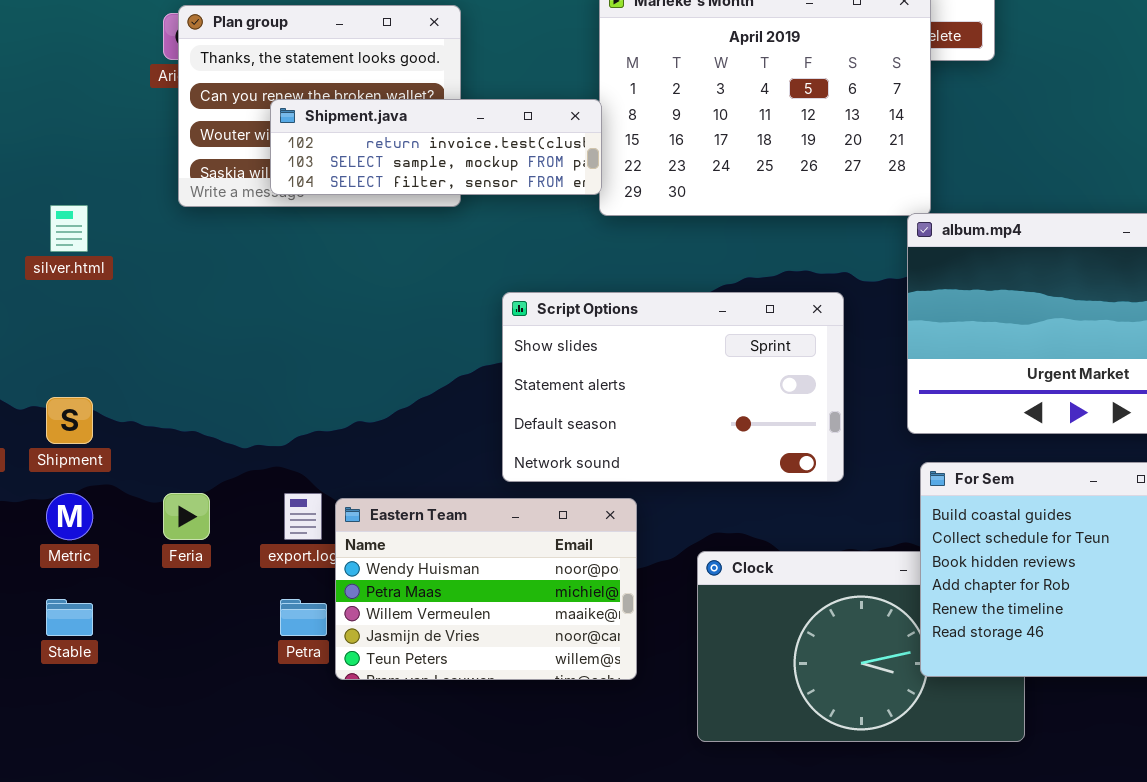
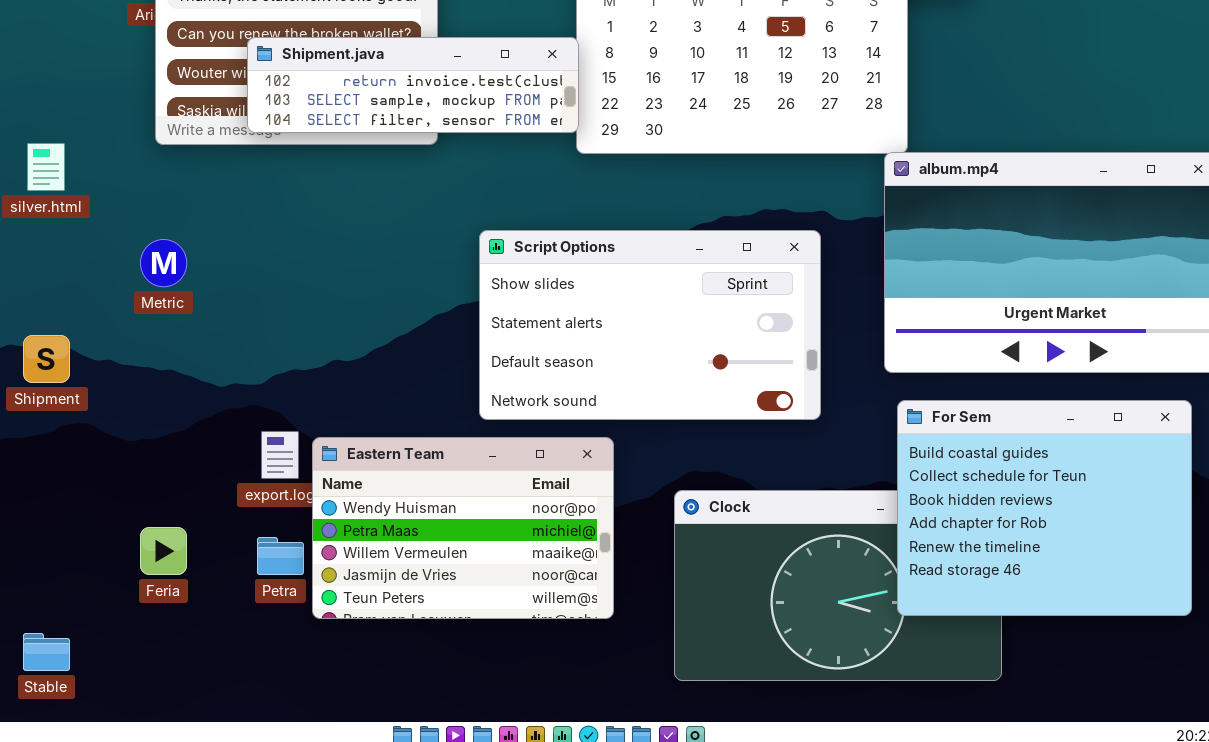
Metric: [46,493,93,540] -> [140,239,187,287], moved
Feria: [163,493,210,540] -> [140,527,187,575], moved
Stable: [46,599,93,636] -> [23,633,70,671], moved

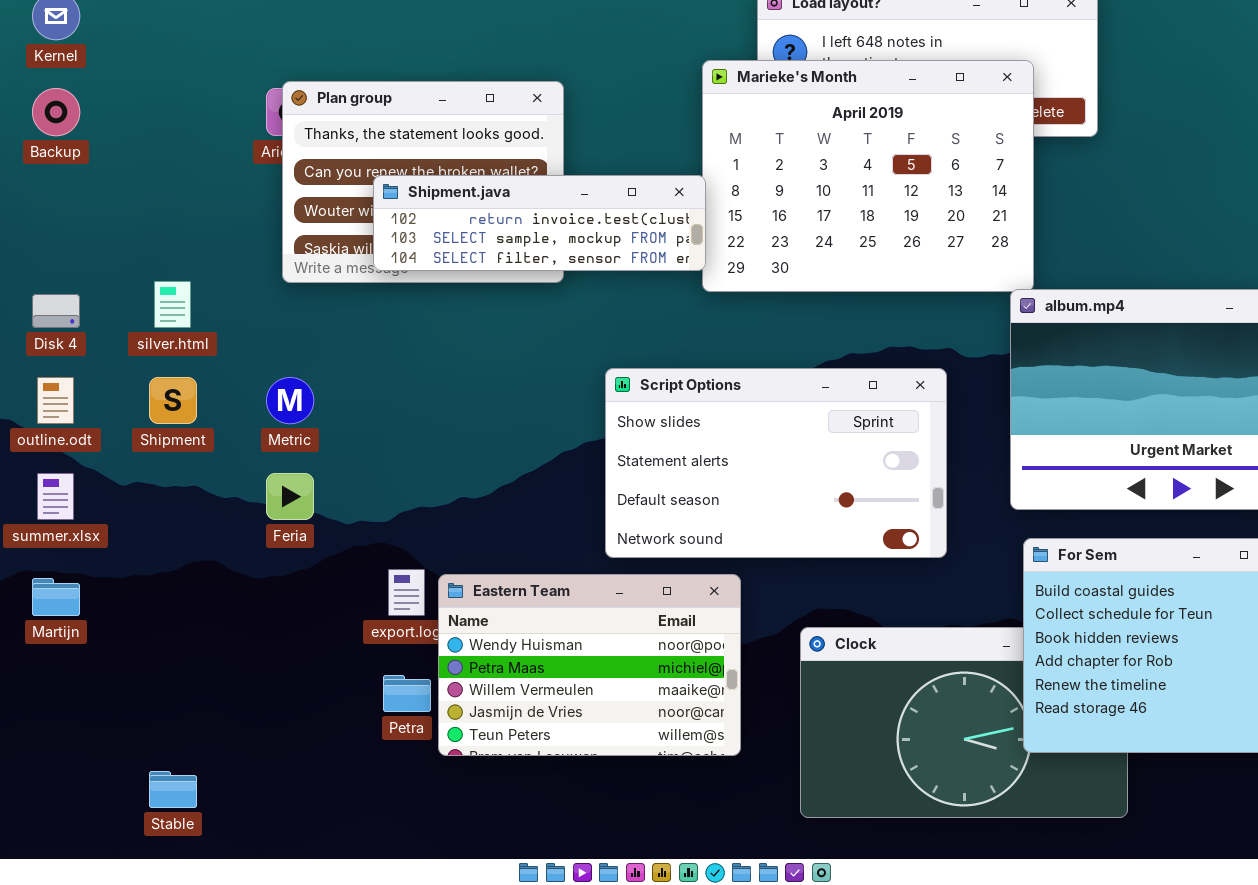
Shipment: [23,335,70,383] -> [149,377,197,424], moved
Feria: [140,527,187,575] -> [266,473,314,520], moved

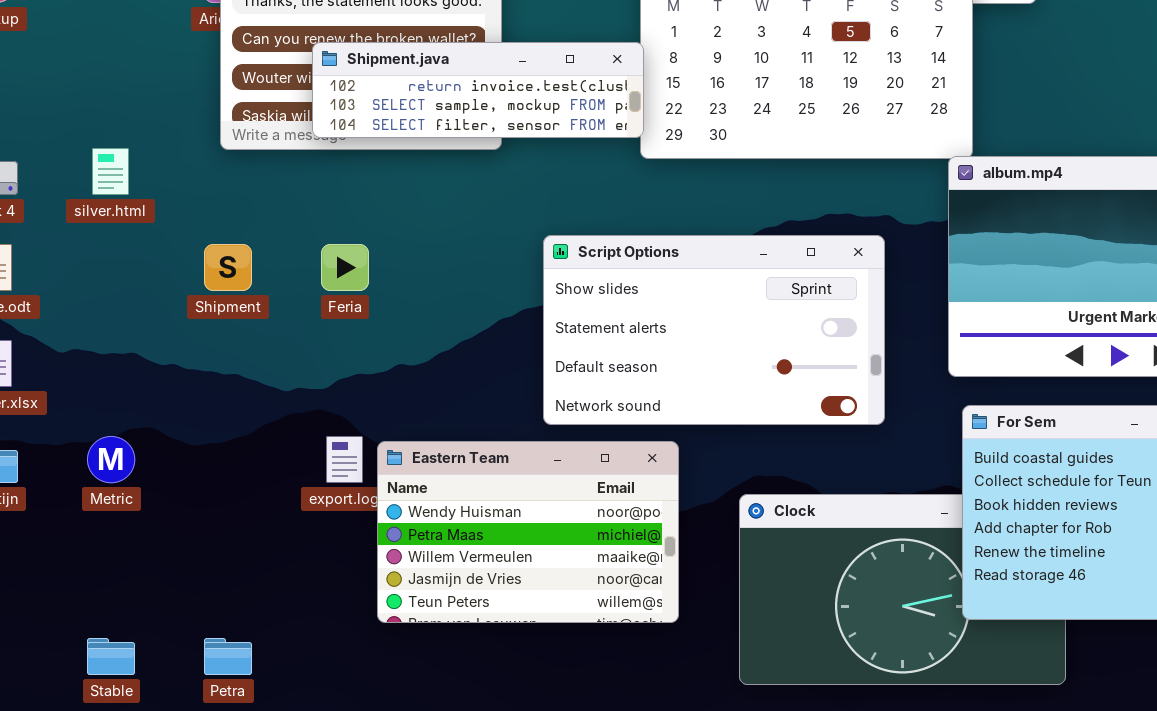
Shipment: [149,377,197,424] -> [204,244,252,291], moved
Metric: [266,377,314,424] -> [87,436,135,483], moved
Feria: [266,473,314,520] -> [321,244,369,291], moved
Petra: [383,675,431,712] -> [204,638,252,675], moved

